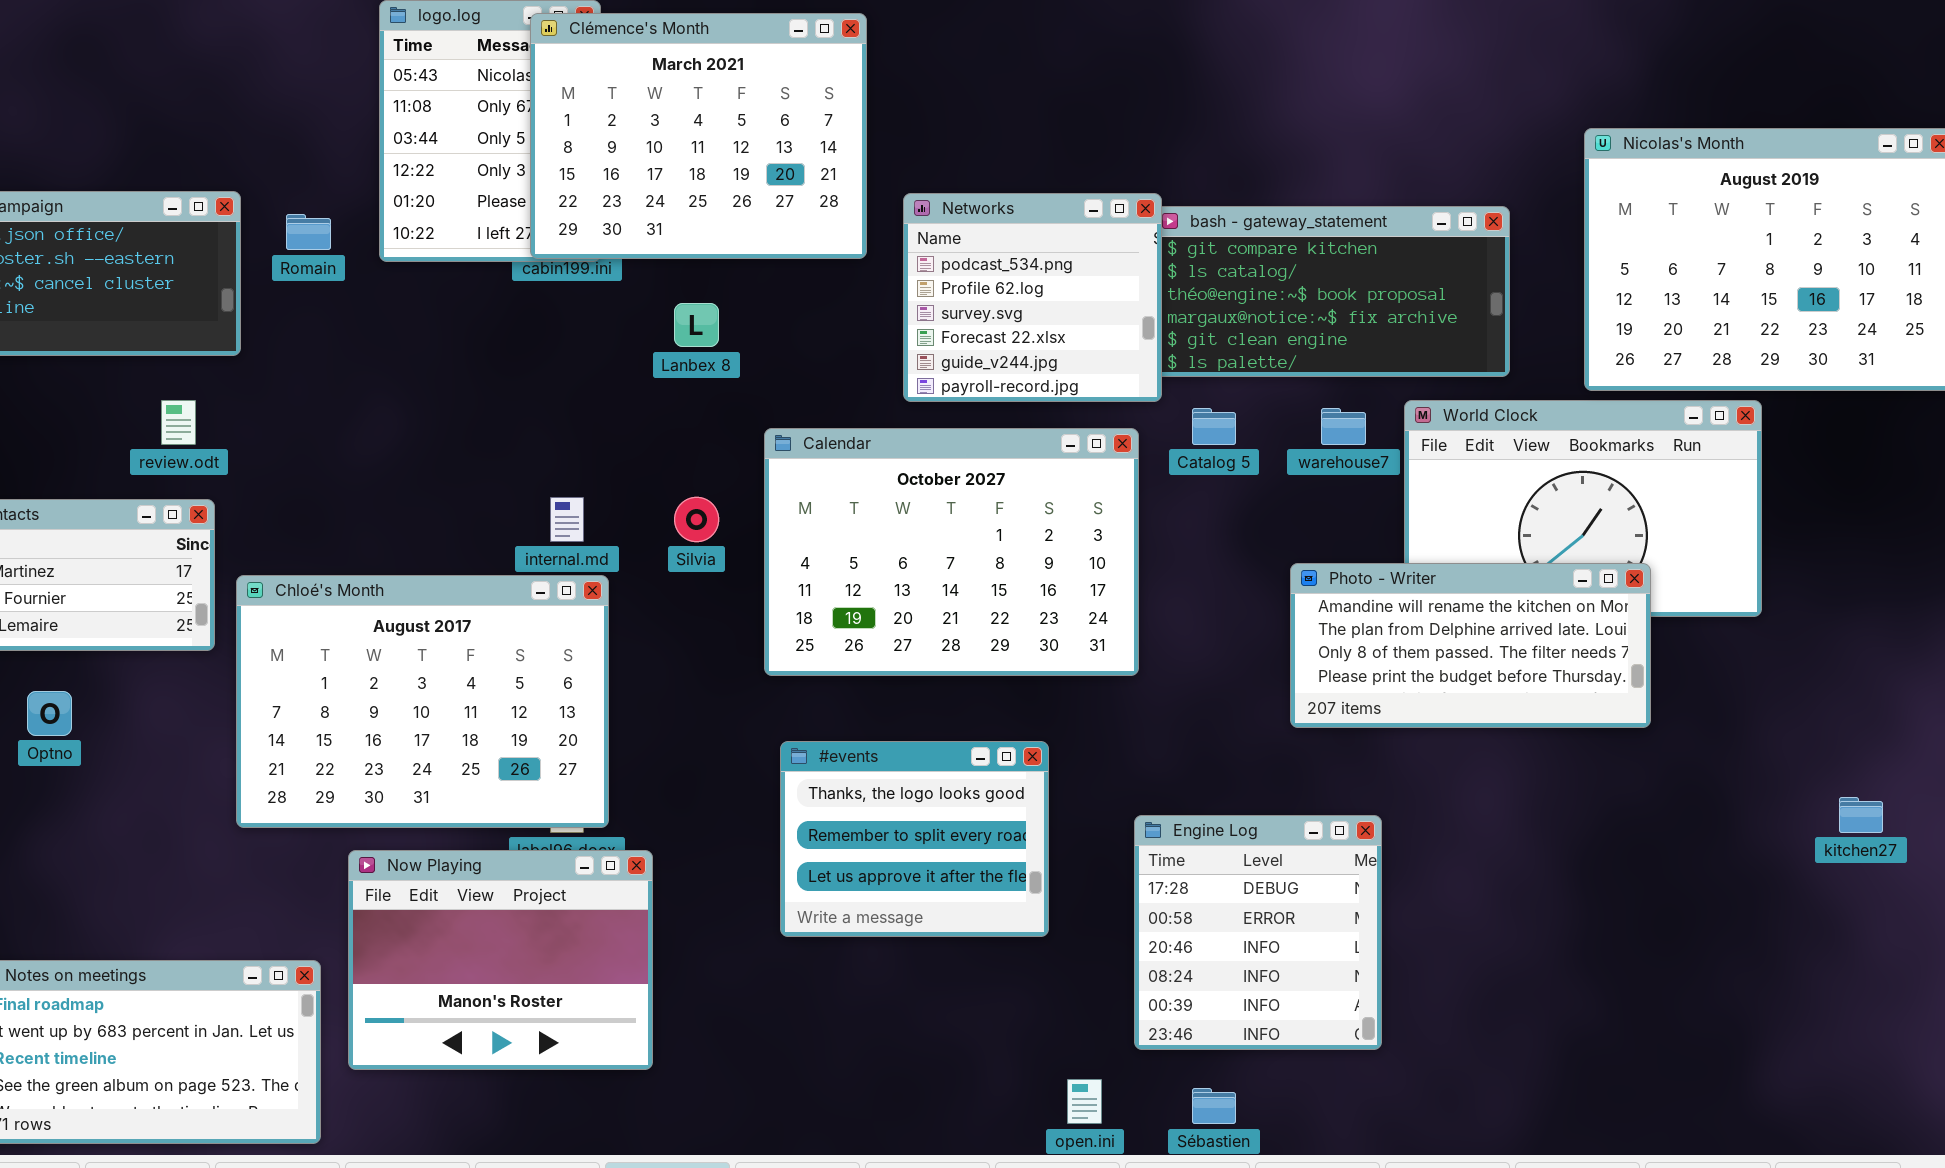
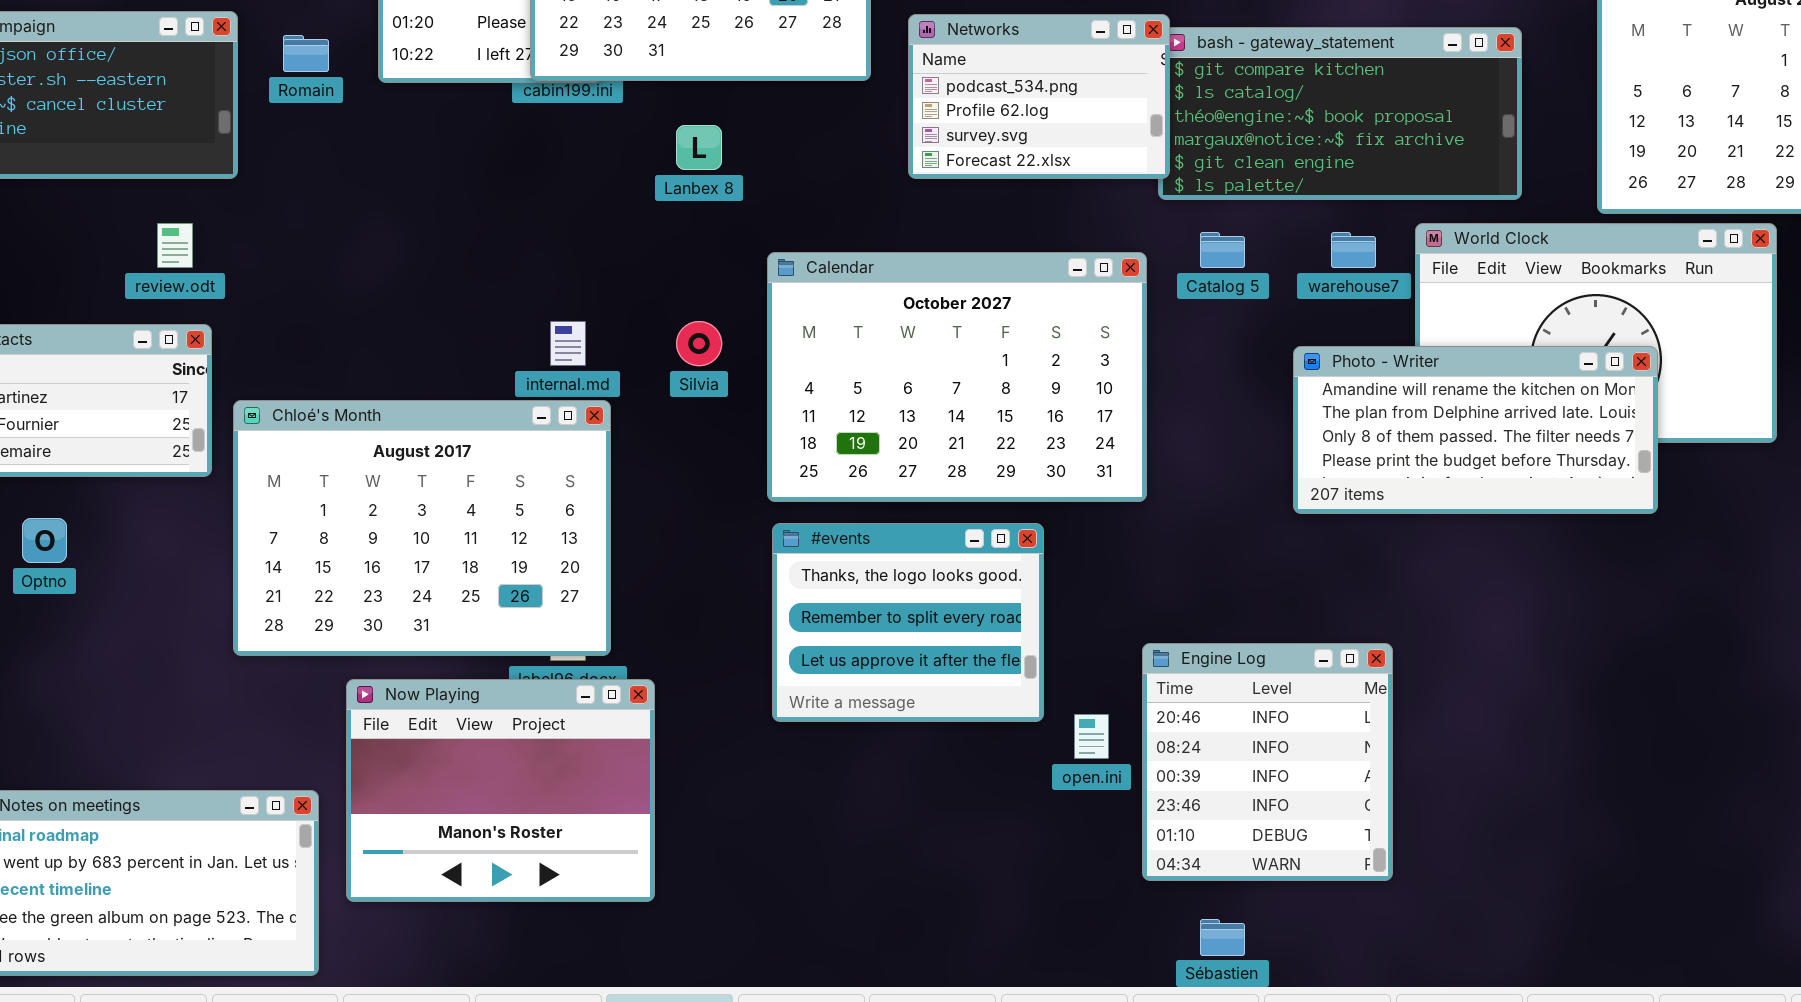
Networks: [903,193,1162,402] -> [908,14,1170,179], resized
Photo - Writer: [1290,563,1651,728] -> [1293,346,1658,514], moved
#events: [780,741,1049,937] -> [772,523,1044,722], moved
Engine Log: [1134,815,1382,1050] -> [1142,643,1393,881], scrolled down 2 rows
open.ini: [1067,1079,1102,1124] -> [1074,714,1109,759], moved

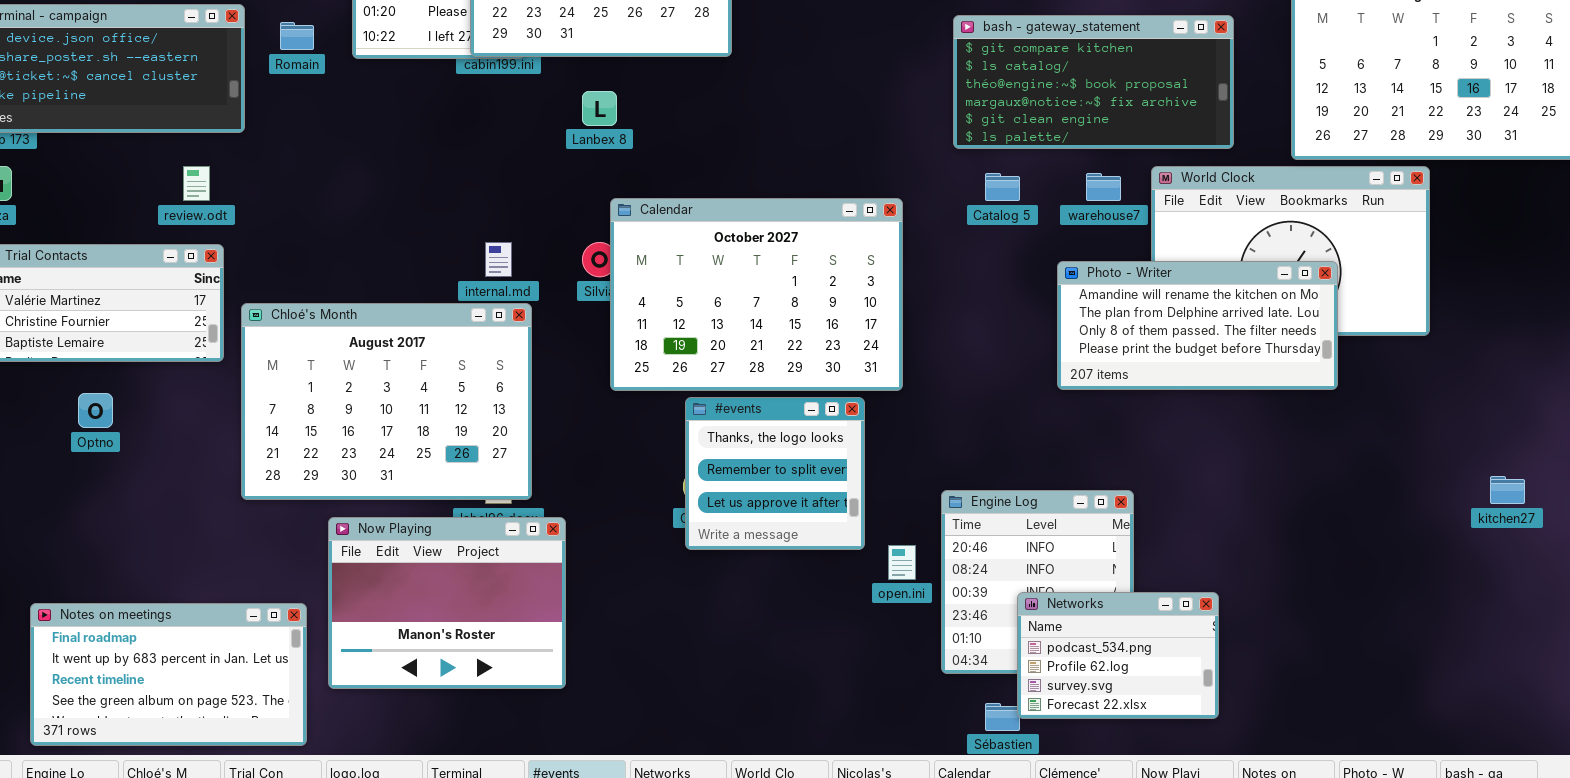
Networks: [908,14,1170,179] -> [1017,592,1219,719], moved
Calendar: [767,252,1147,502] -> [610,198,903,391], moved
#events: [772,523,1044,722] -> [685,397,865,550], resized

